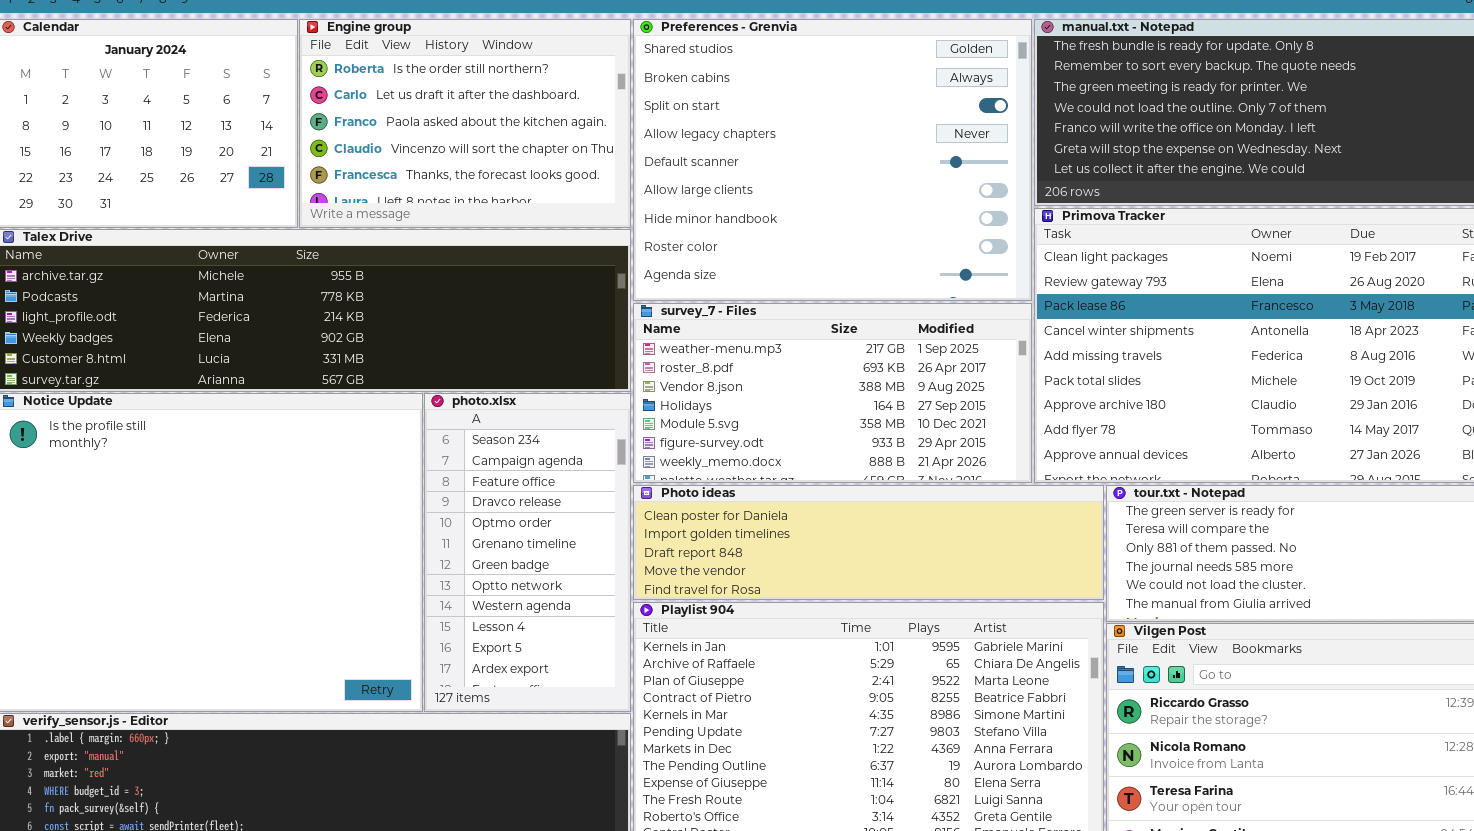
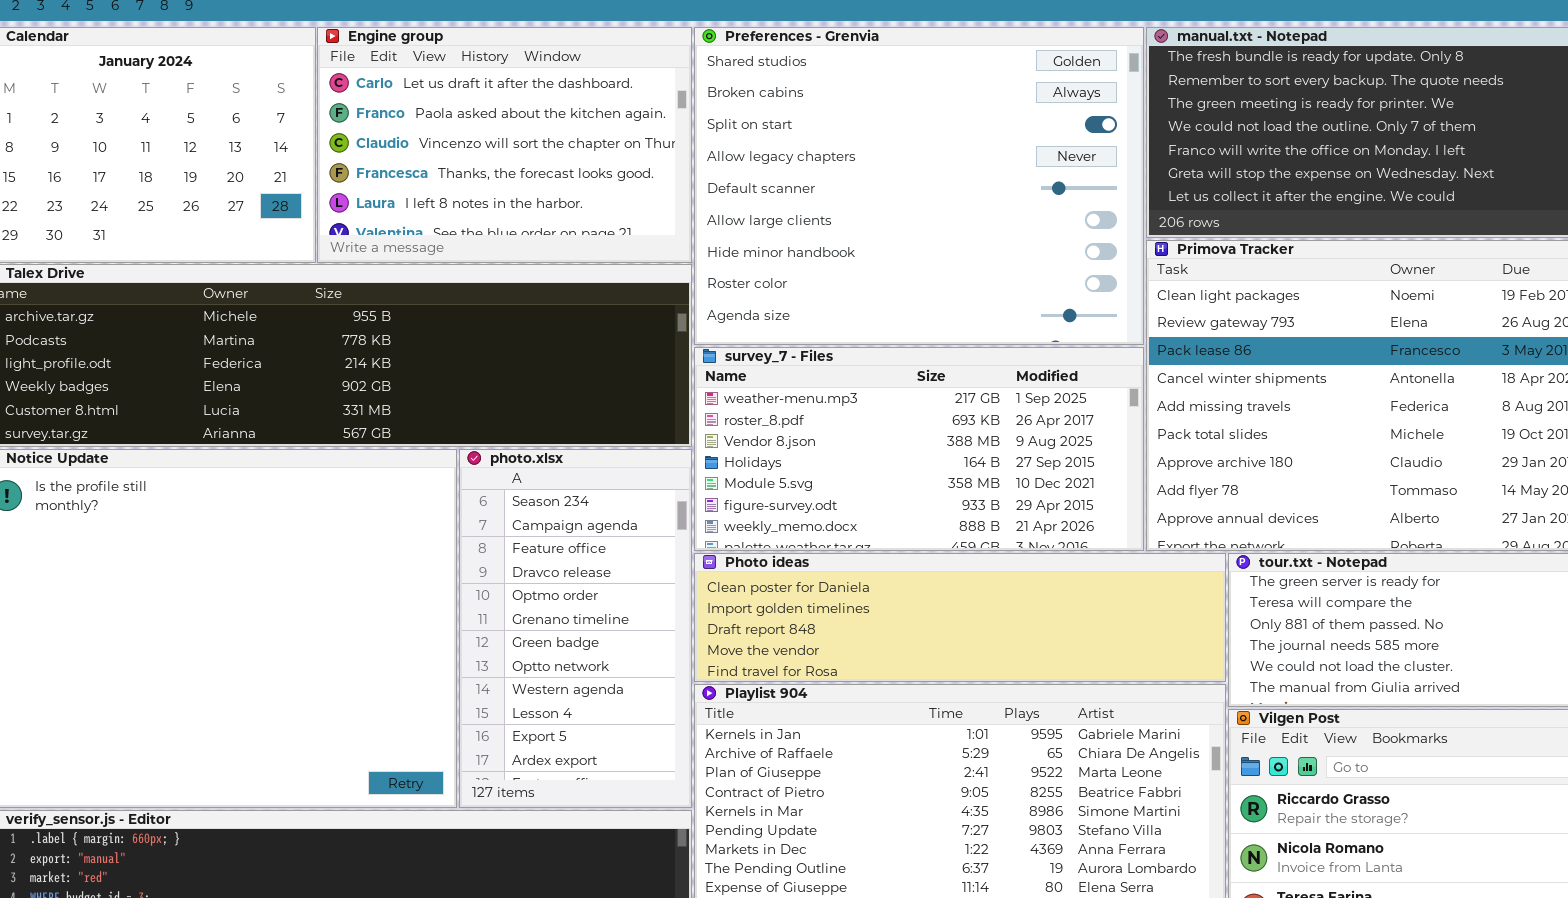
Engine group: [299,19,631,228] -> [317,27,692,263], scrolled down 1 row

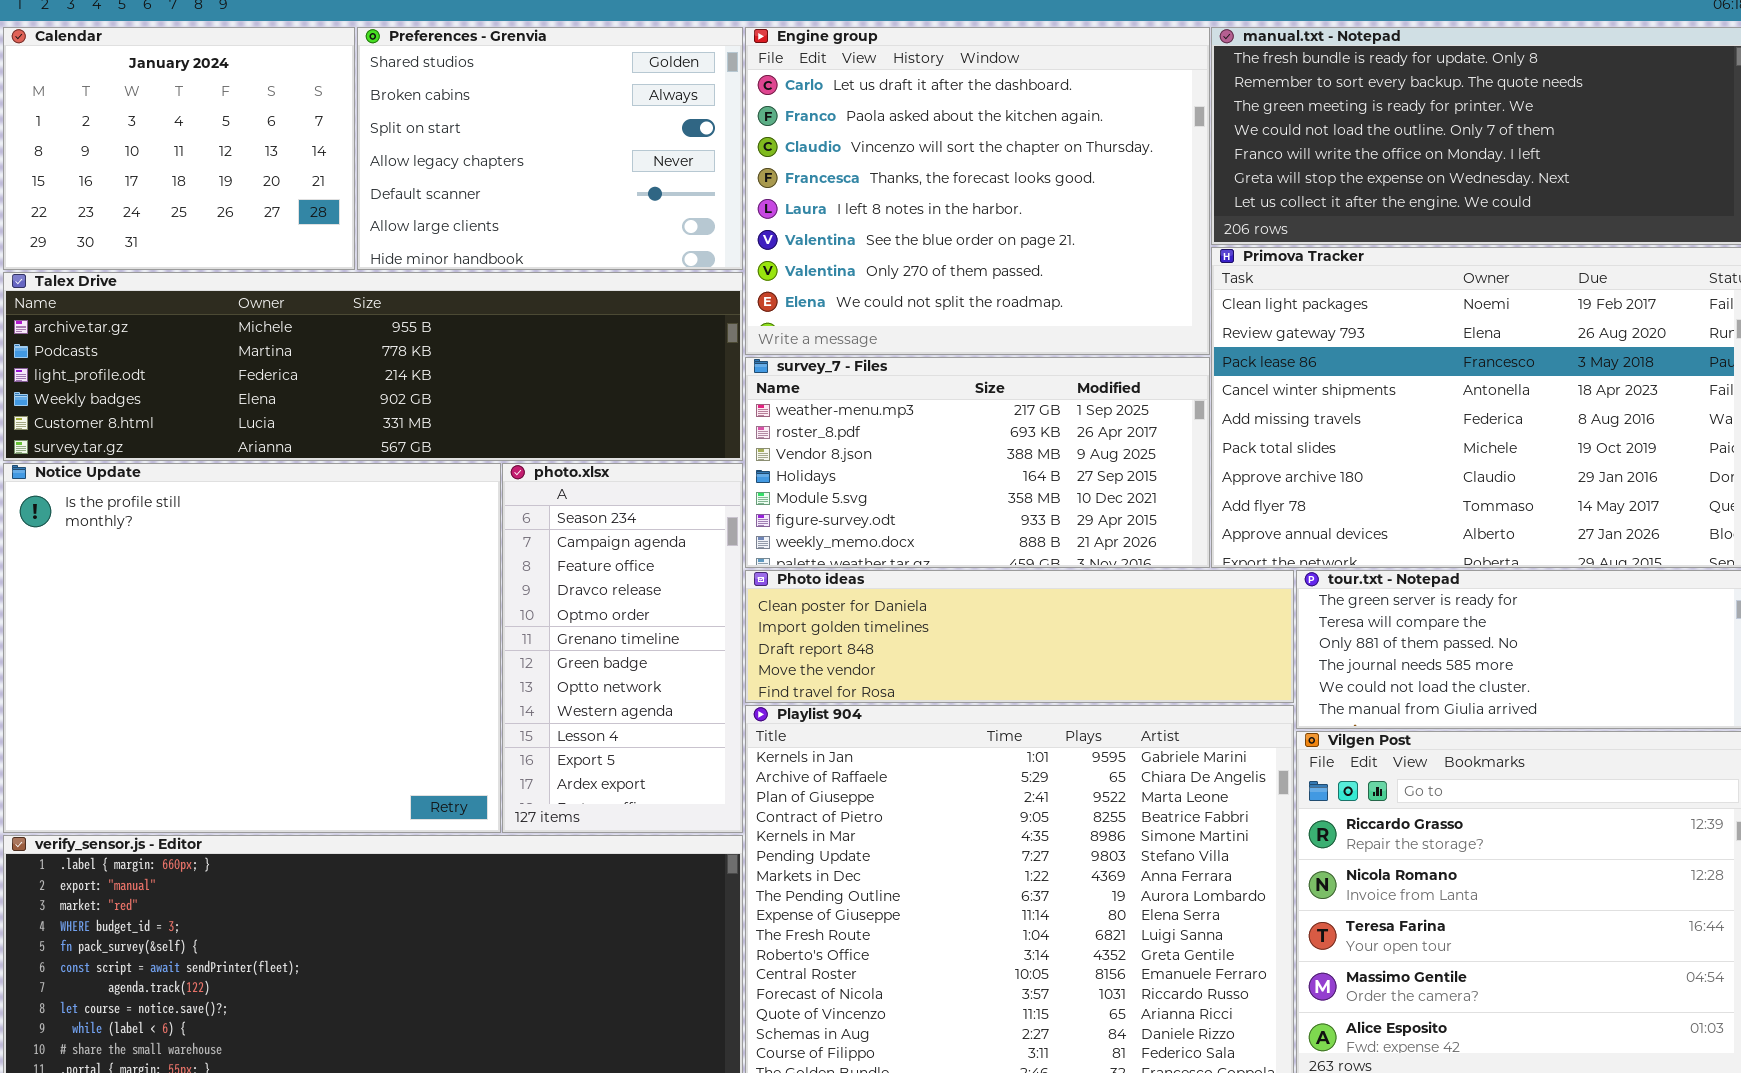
Engine group: [317,27,692,263] -> [745,27,1210,355], moved, resized
Preferences - Grenvia: [694,27,1144,345] -> [357,27,743,270], moved, resized

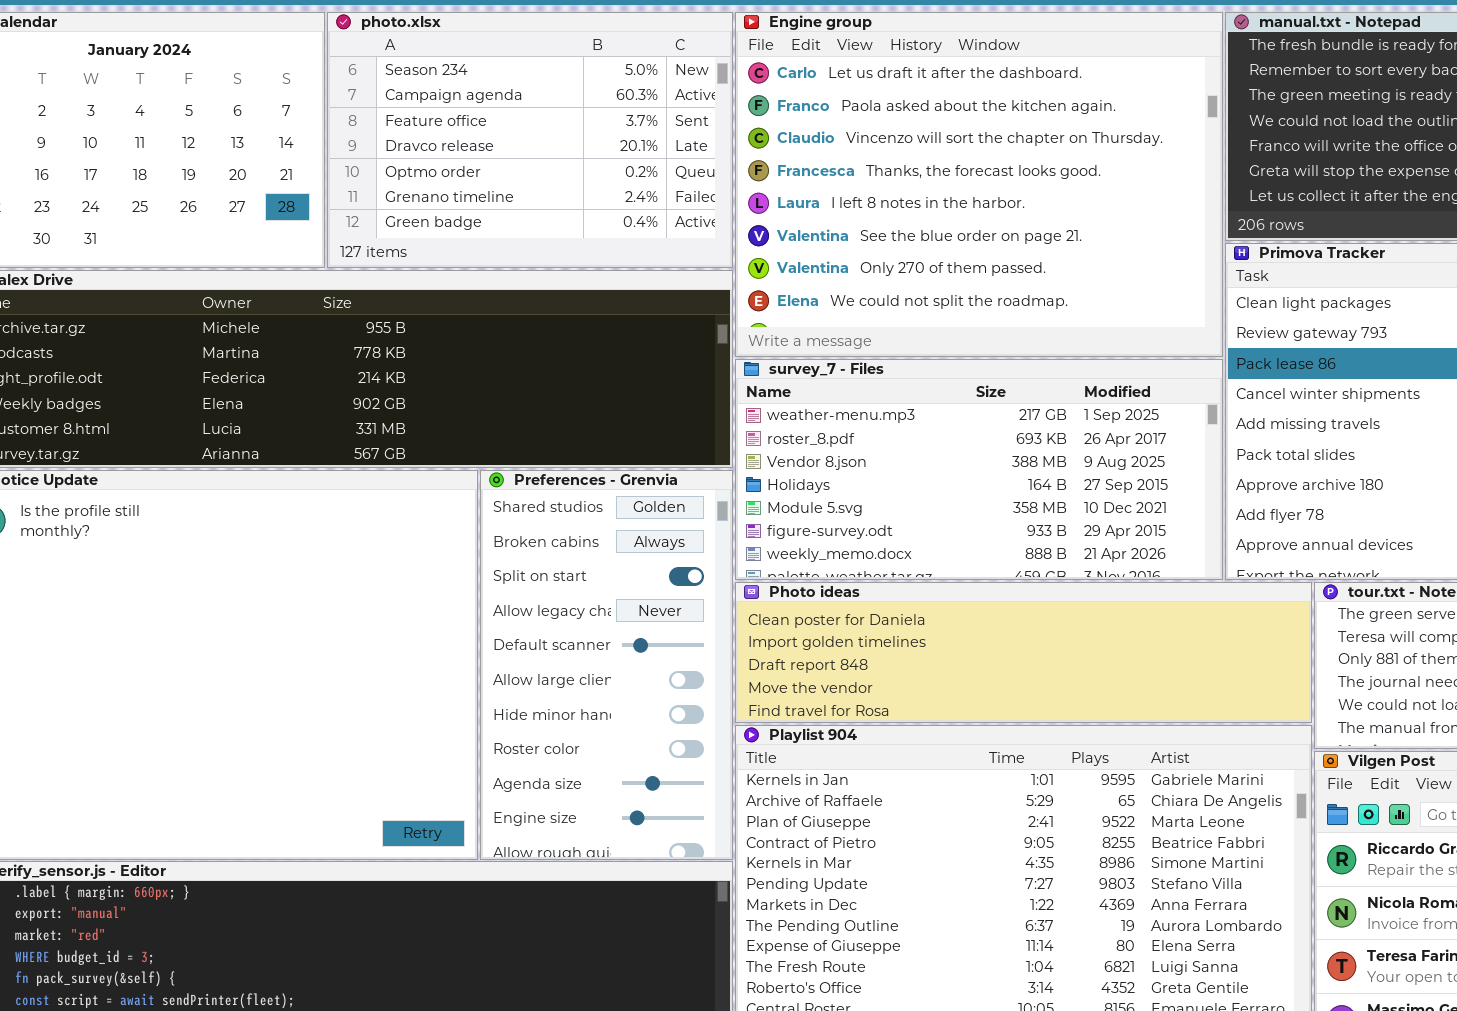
Preferences - Grenvia: [357,27,743,270] -> [480,470,733,860], moved, resized
photo.xlsx: [502,463,743,833] -> [327,12,733,268], moved, resized

